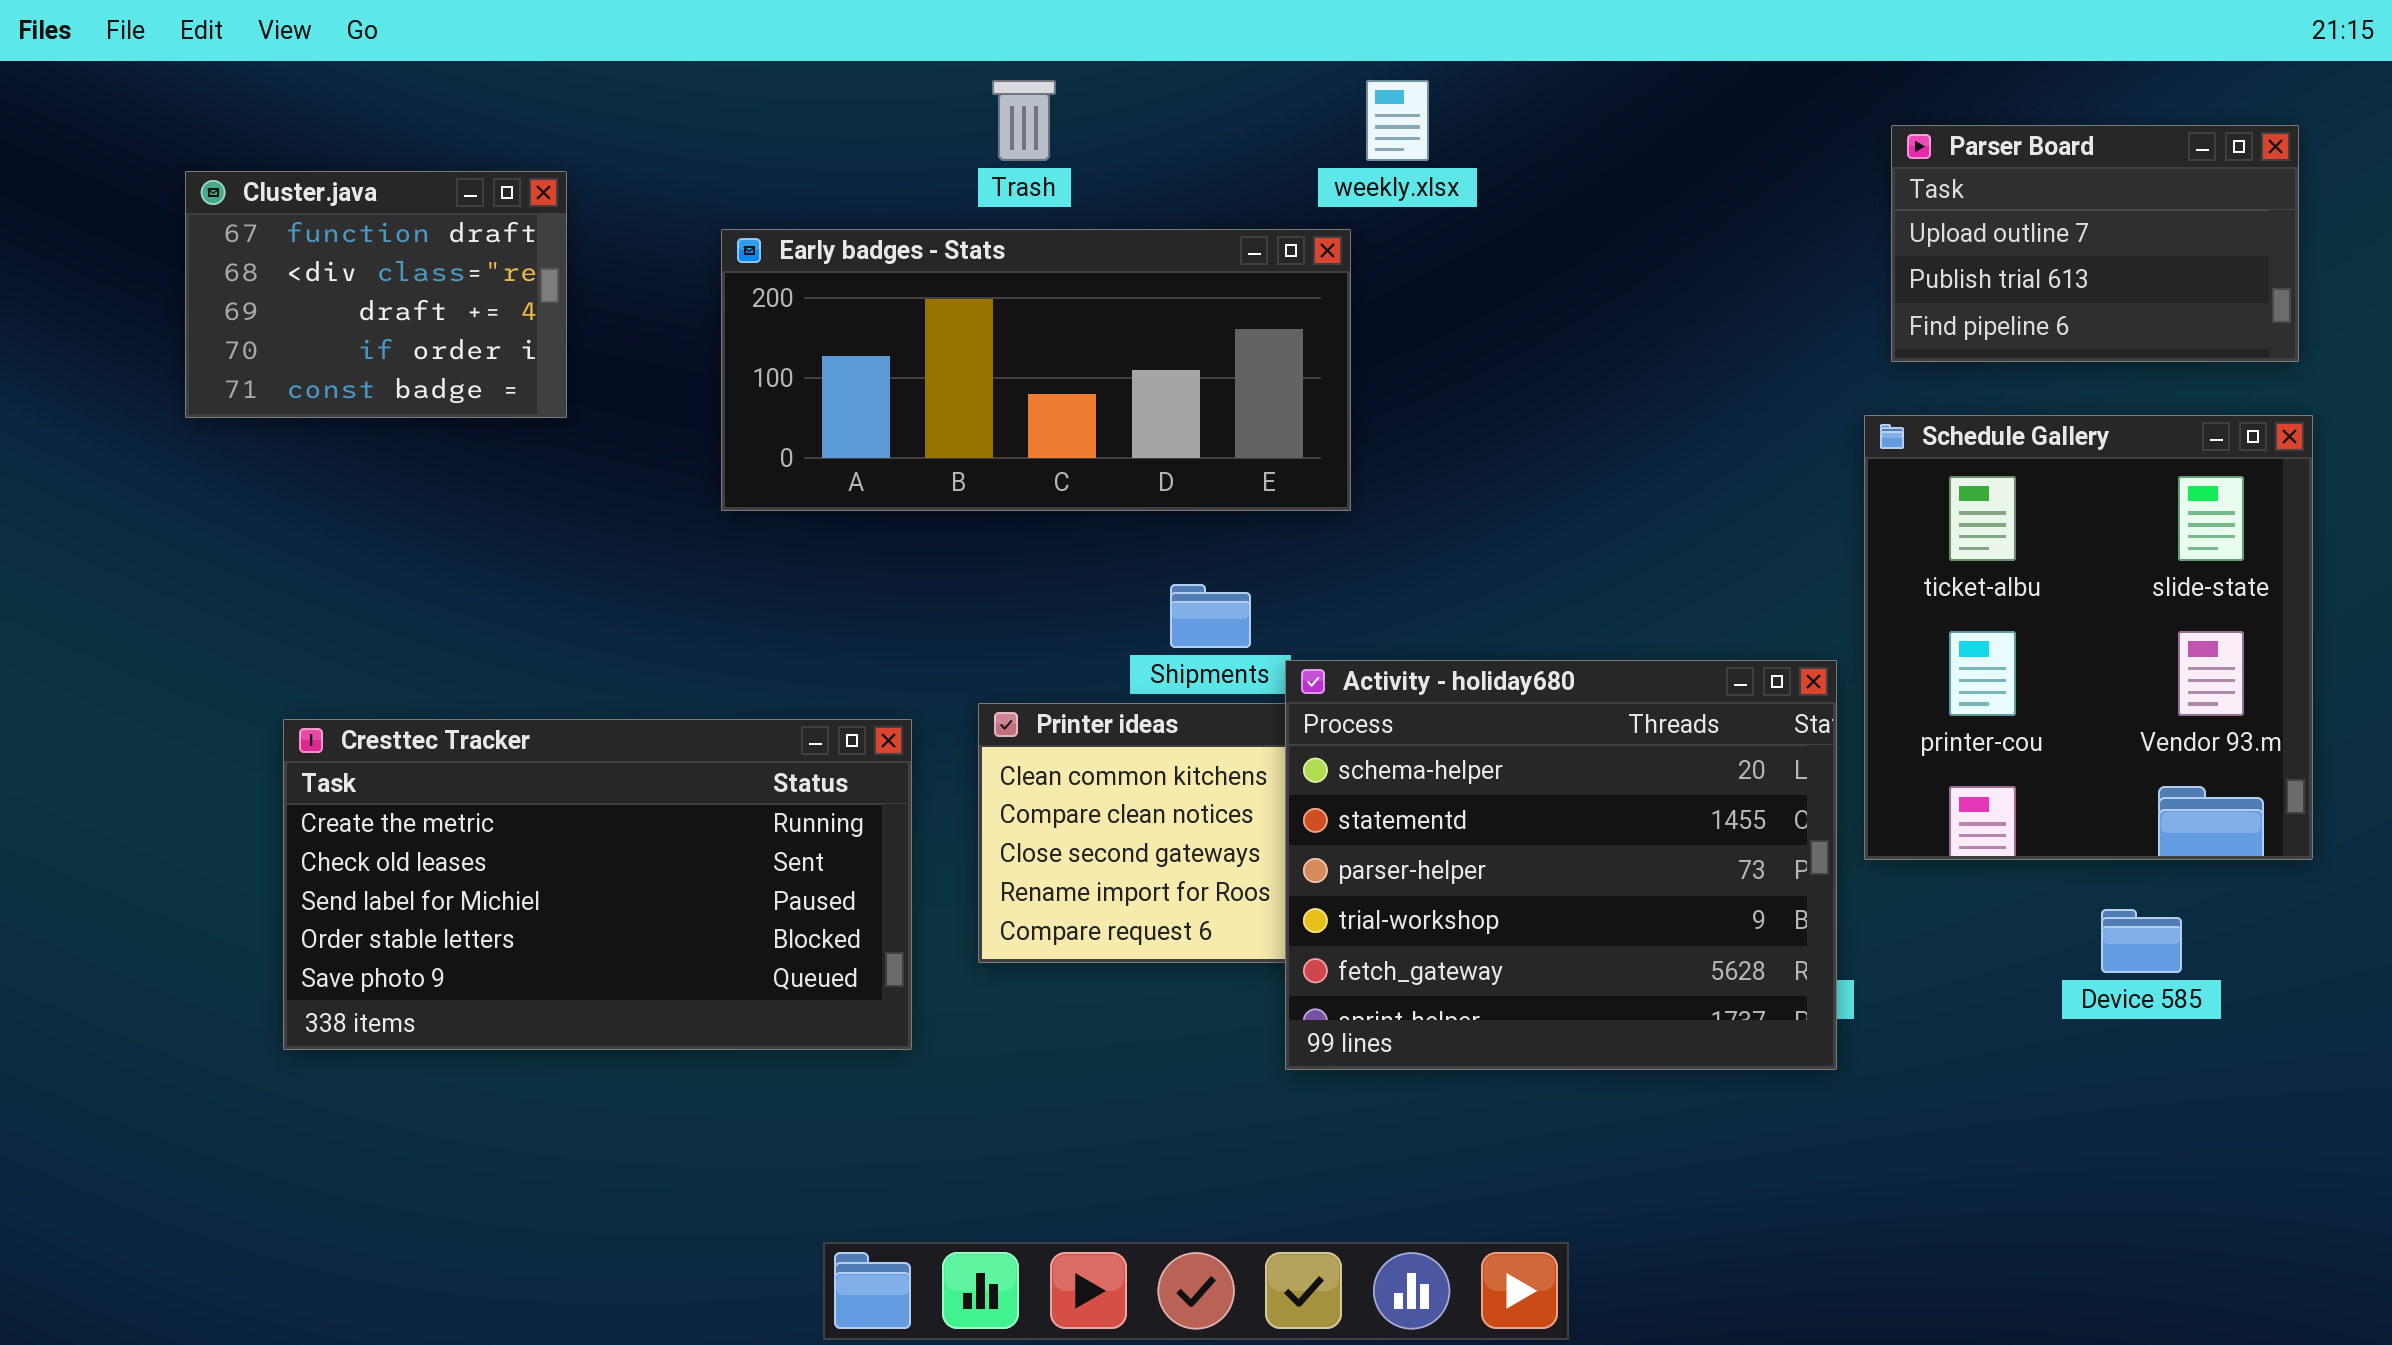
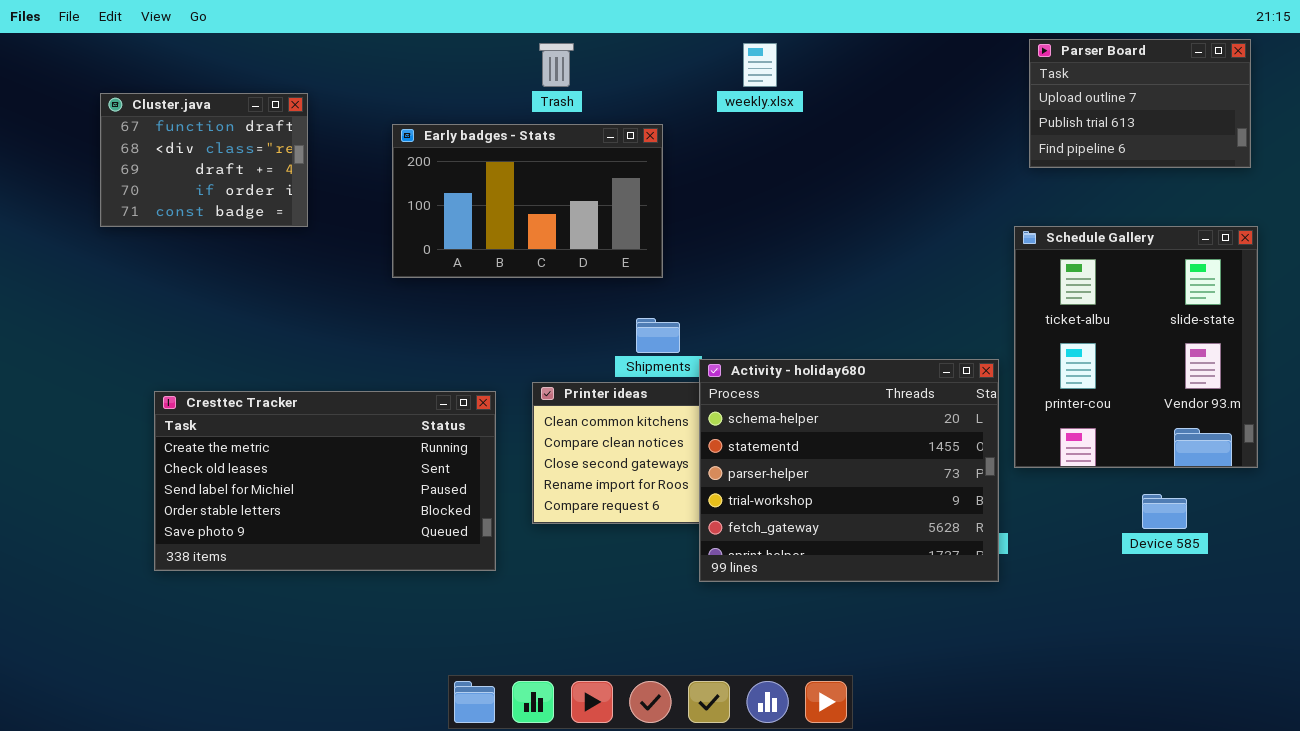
Parser Board: [1891,125,2299,362] -> [1029,39,1251,168], moved
Early badges - Stats: [721,229,1351,511] -> [392,124,663,278], resized

